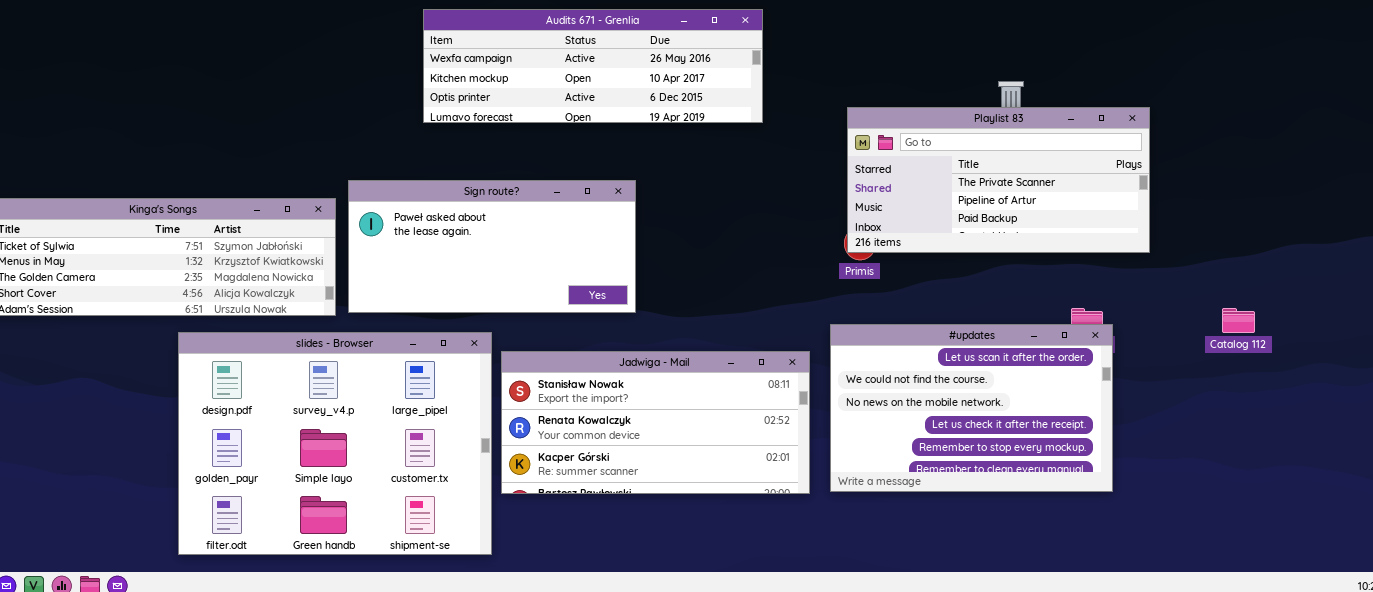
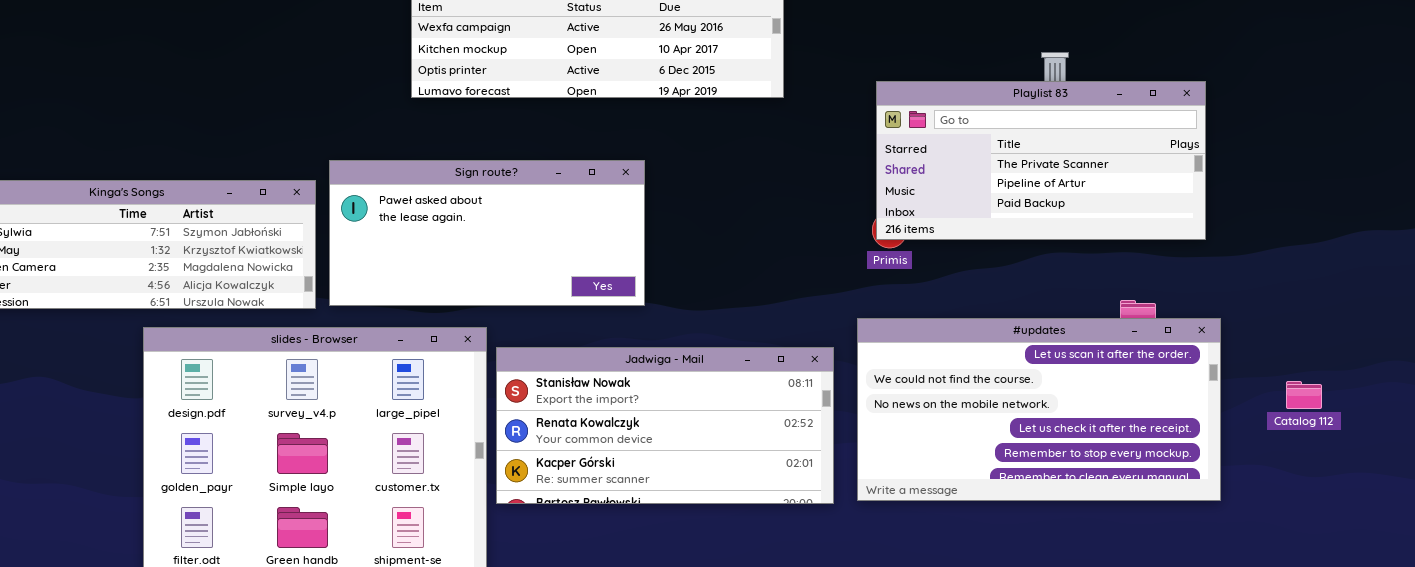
Catalog 112: [1222,308,1255,333] -> [1286,381,1322,409], moved
#updates: [830,324,1113,492] -> [857,318,1221,501], resized

